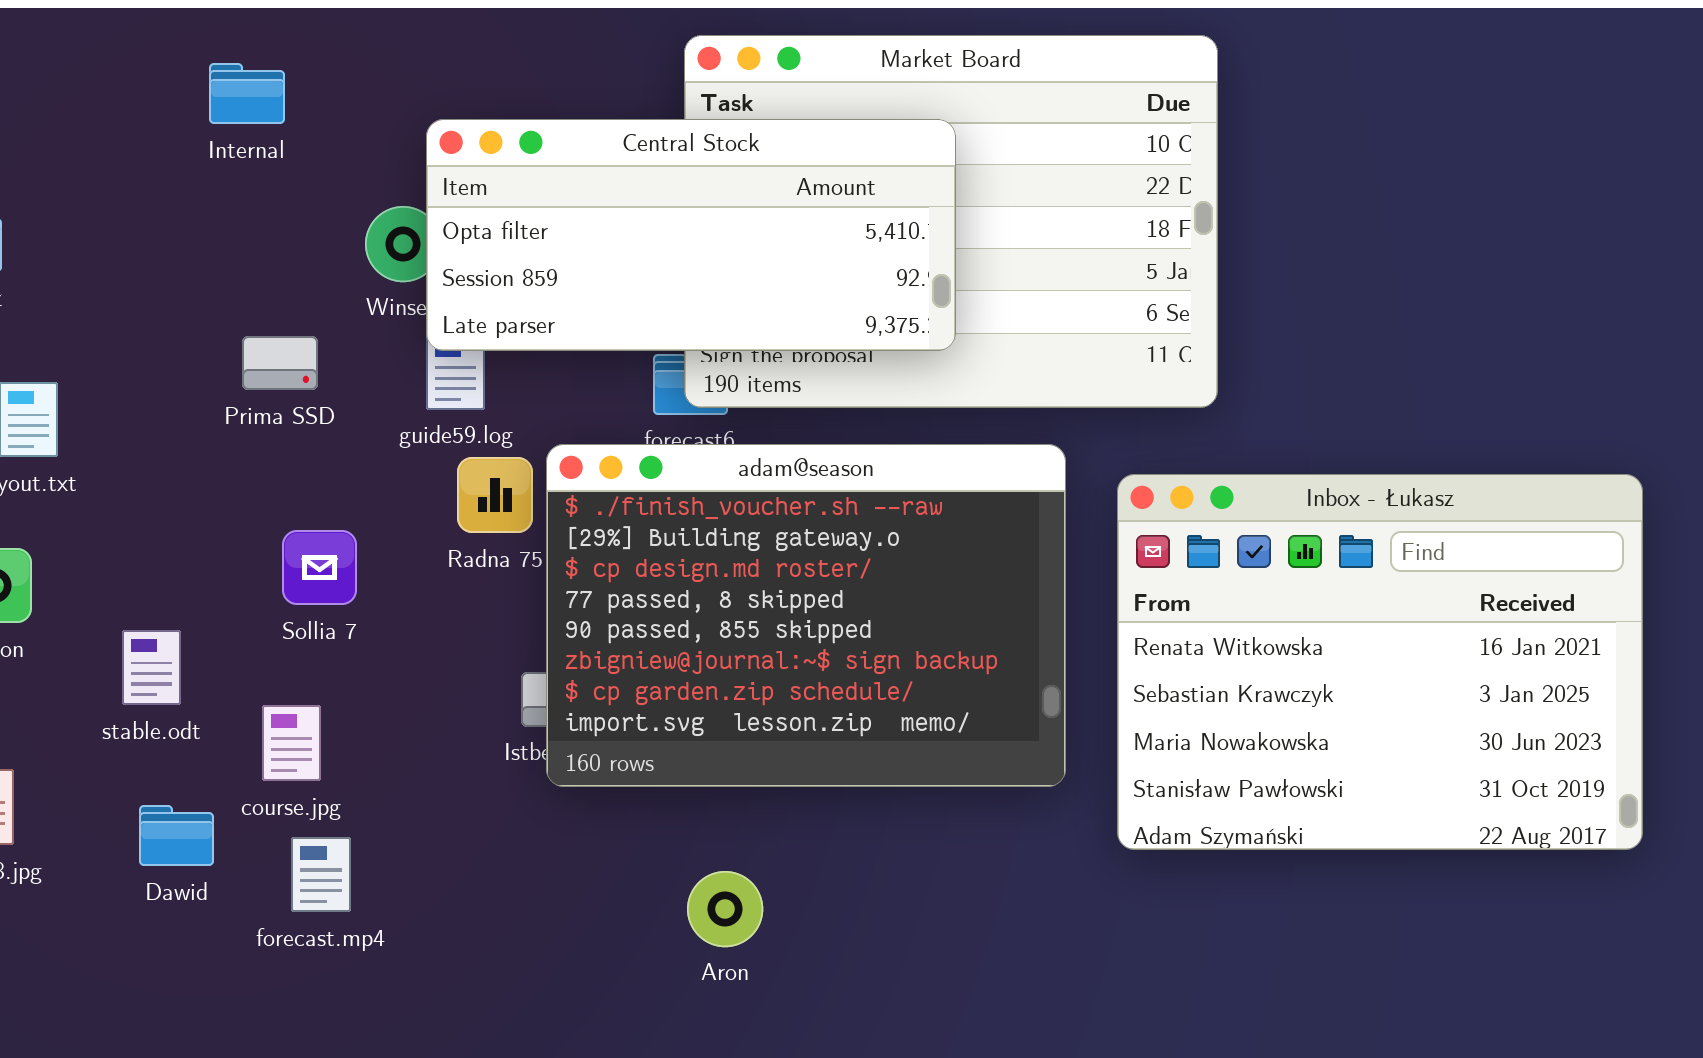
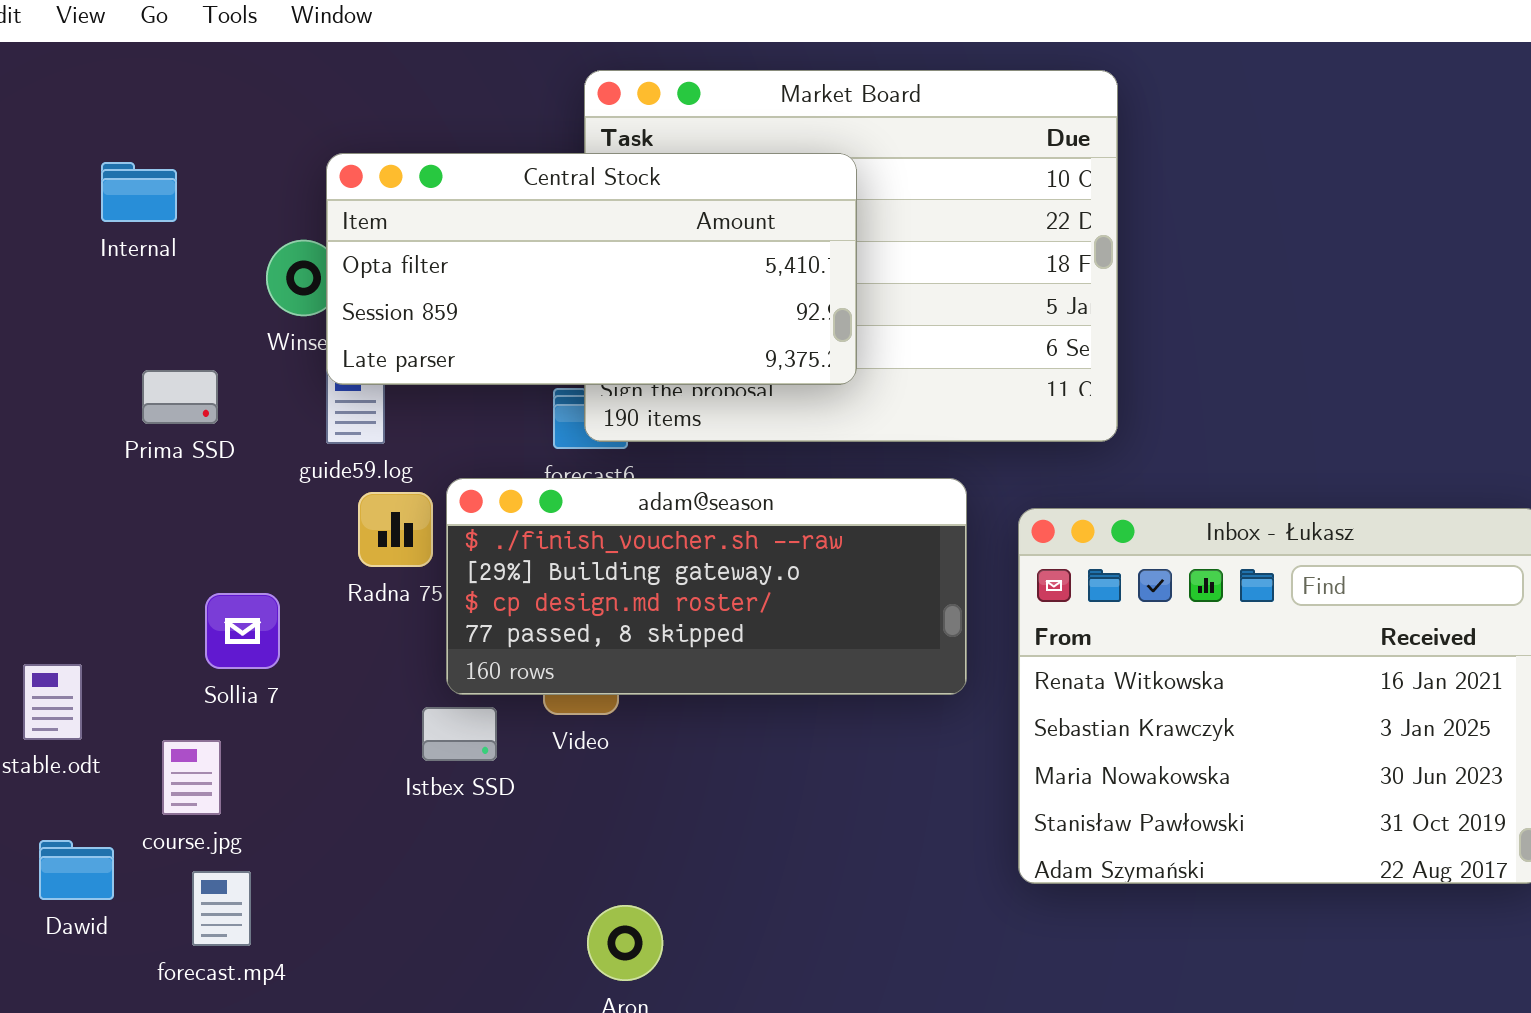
Internal: [209,63,285,124] -> [101,162,177,222], moved
adam@season: [546,444,1066,787] -> [446,478,967,695], resized
Sollia 7: [282,530,357,605] -> [205,593,280,669], moved

